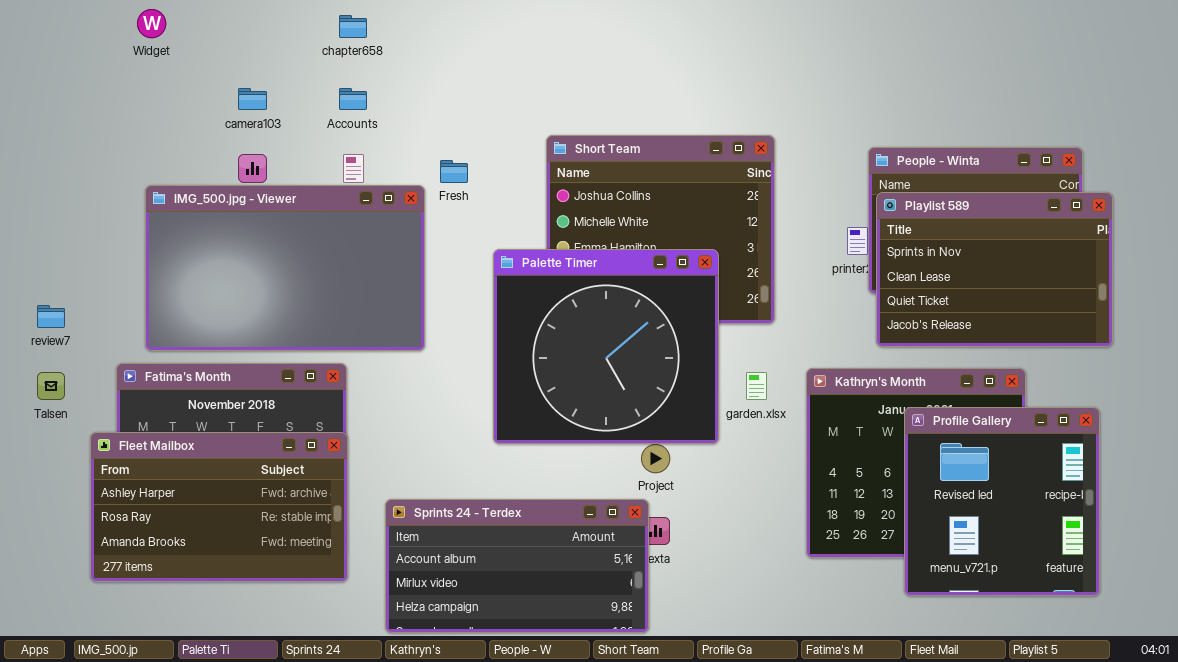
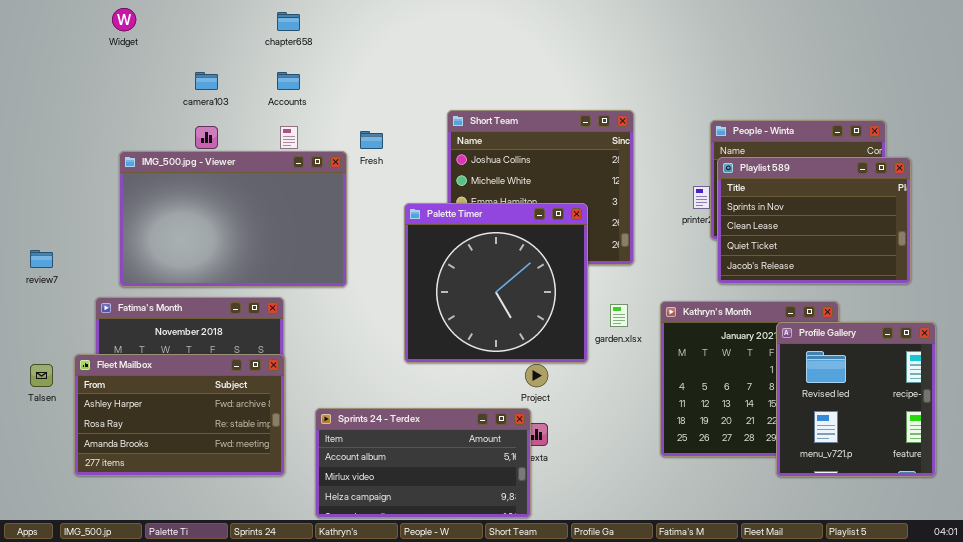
Talsen: [37,372,65,400] -> [30,364,53,387], moved
Profile Gallery: [904,407,1100,596] -> [776,322,936,477], moved

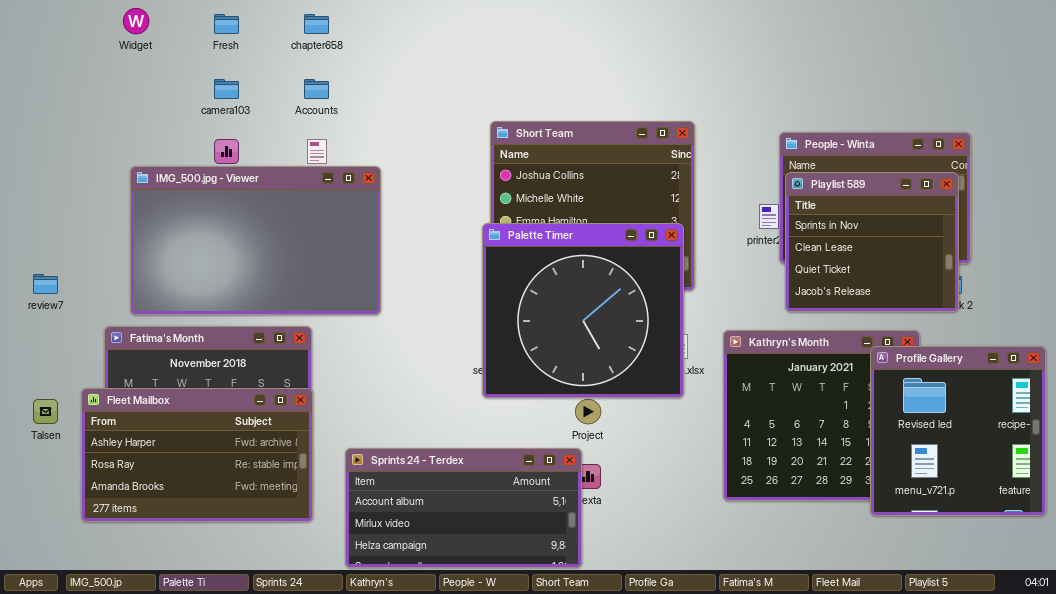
Fresh: [360,131,383,149] -> [214,14,239,34], moved
Playlist 589: [717,157,911,284] -> [785,172,959,312], resized
Palette Timer: [404,203,588,363] -> [482,223,684,398], moved
Profile Gallery: [776,322,936,477] -> [870,346,1046,516], moved

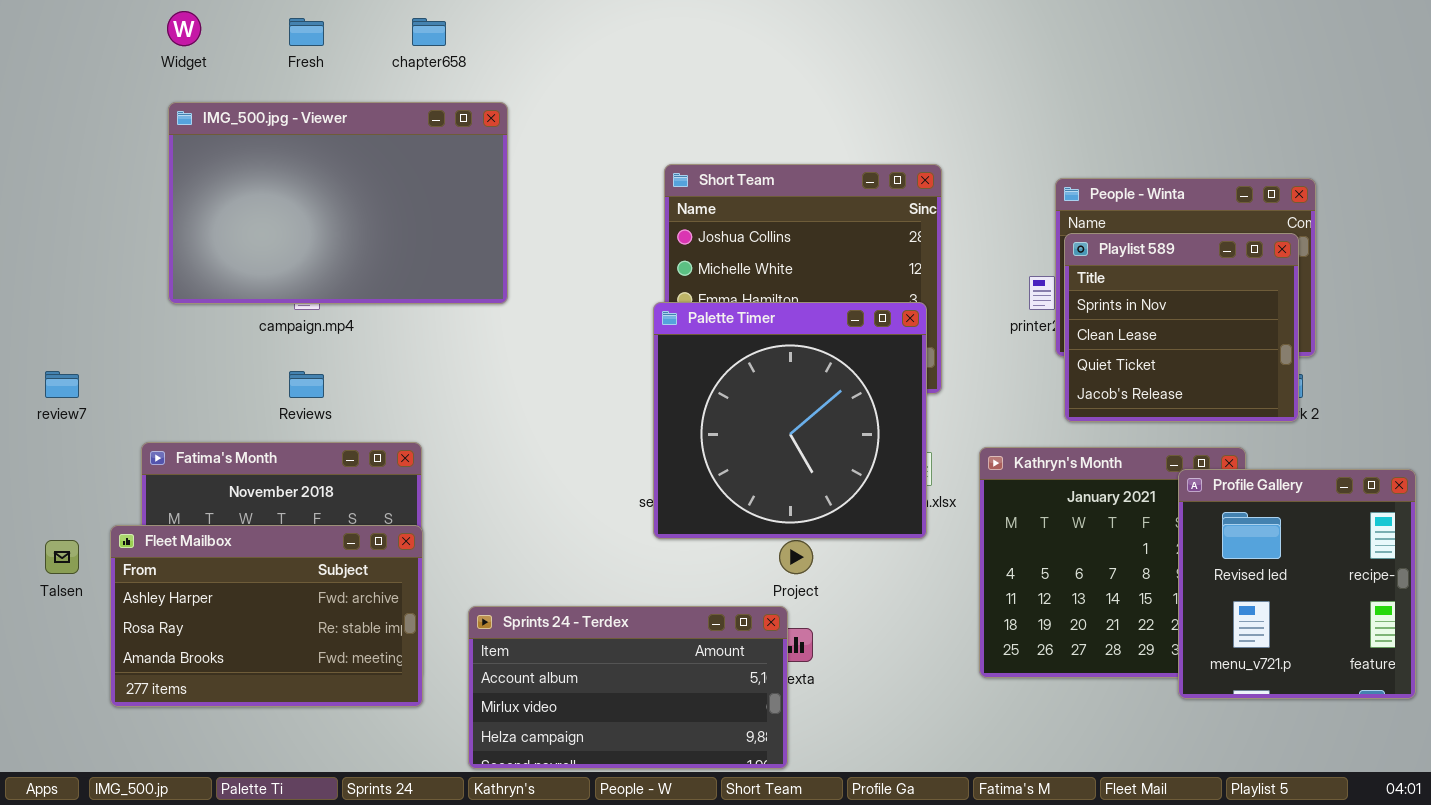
IMG_500.jpg - Viewer: [130,166,381,315] -> [168,102,508,304], moved

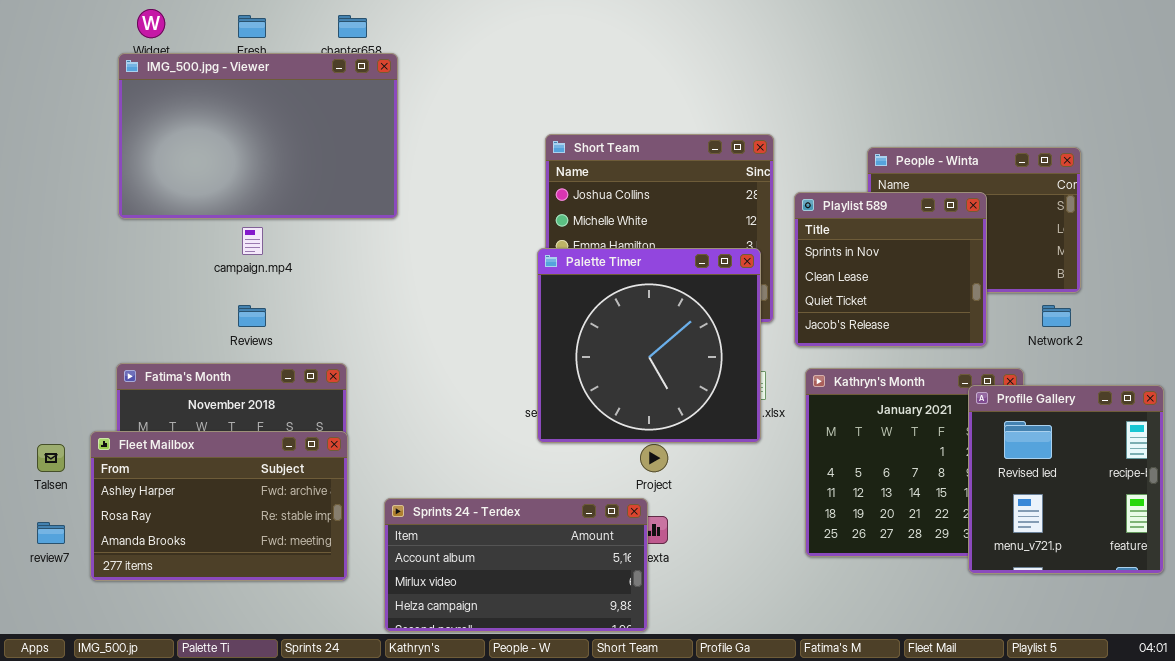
IMG_500.jpg - Viewer: [168,102,508,304] -> [118,53,398,219], moved
Playlist 589: [1064,233,1299,422] -> [794,192,987,347], moved
review7: [45,371,79,398] -> [37,522,65,544], moved

